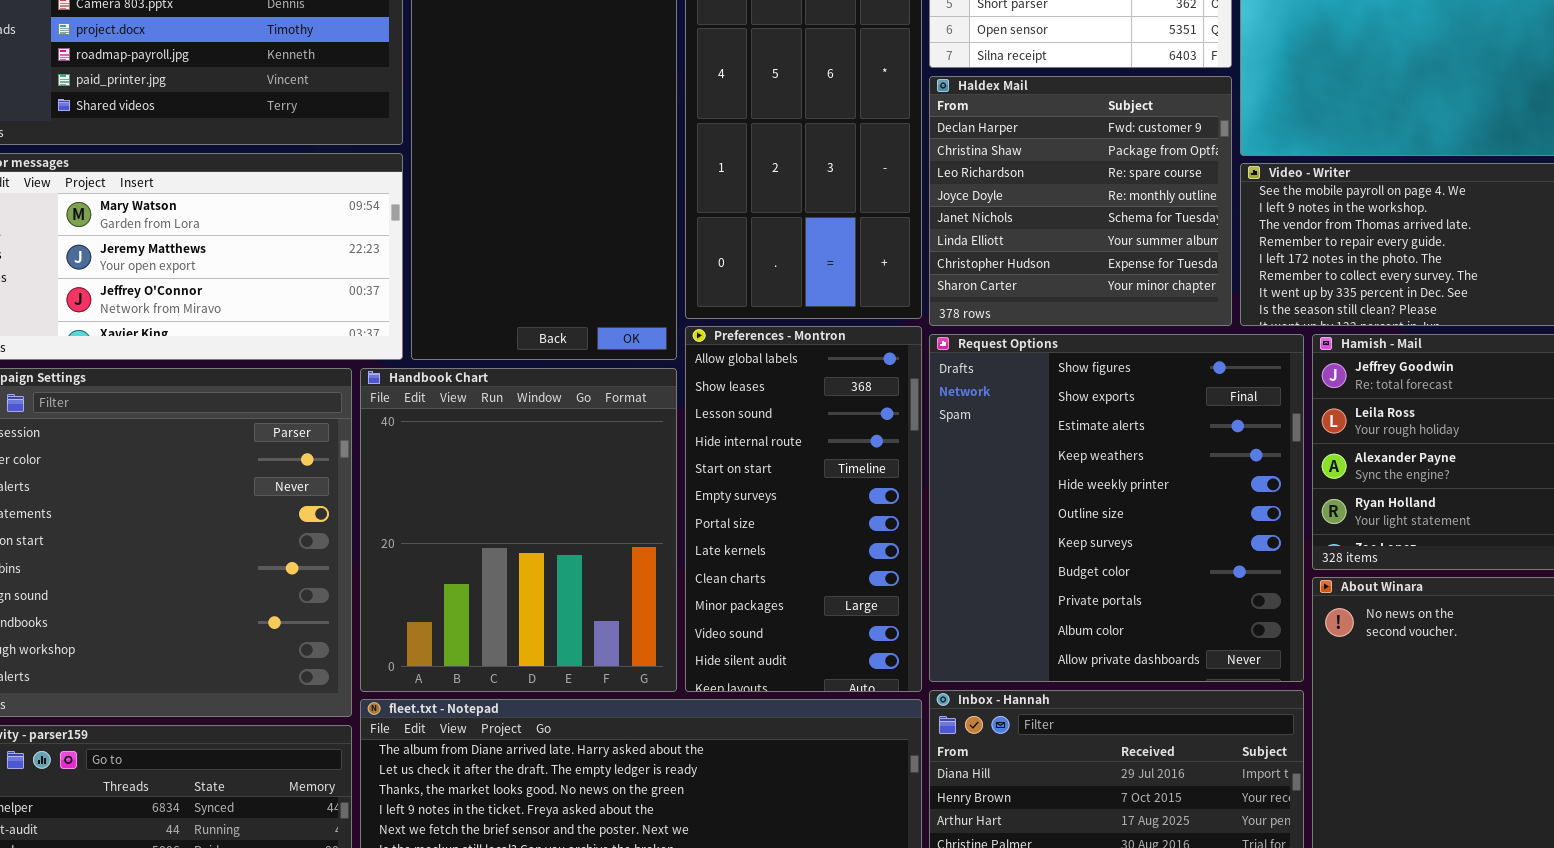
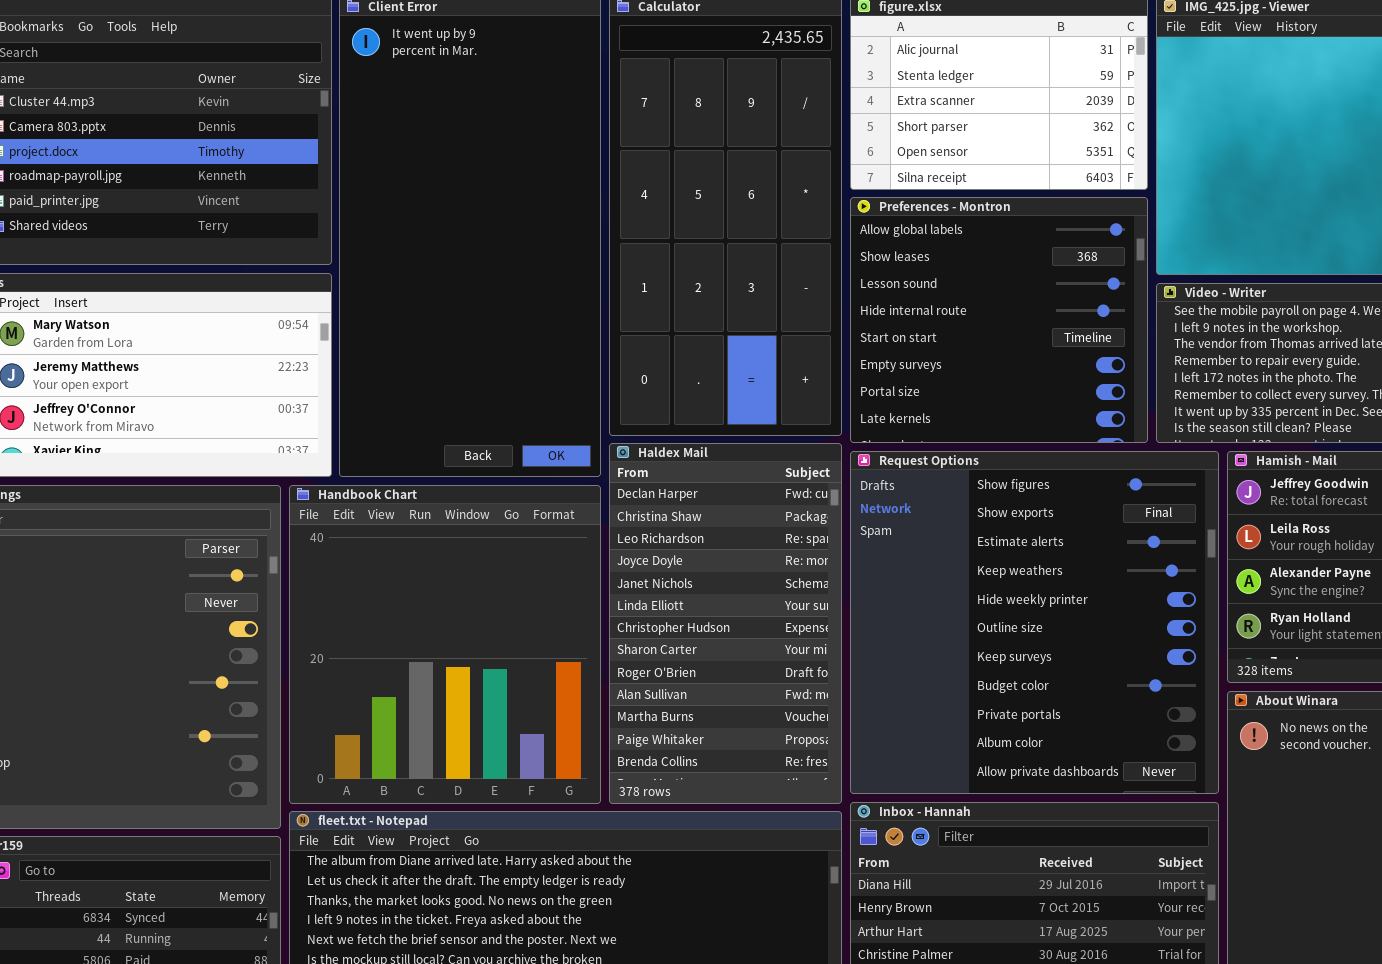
Haldex Mail: [929,76,1232,326] -> [609,443,842,804], moved, resized
Preferences - Montron: [685,326,922,692] -> [850,197,1148,443], moved, resized

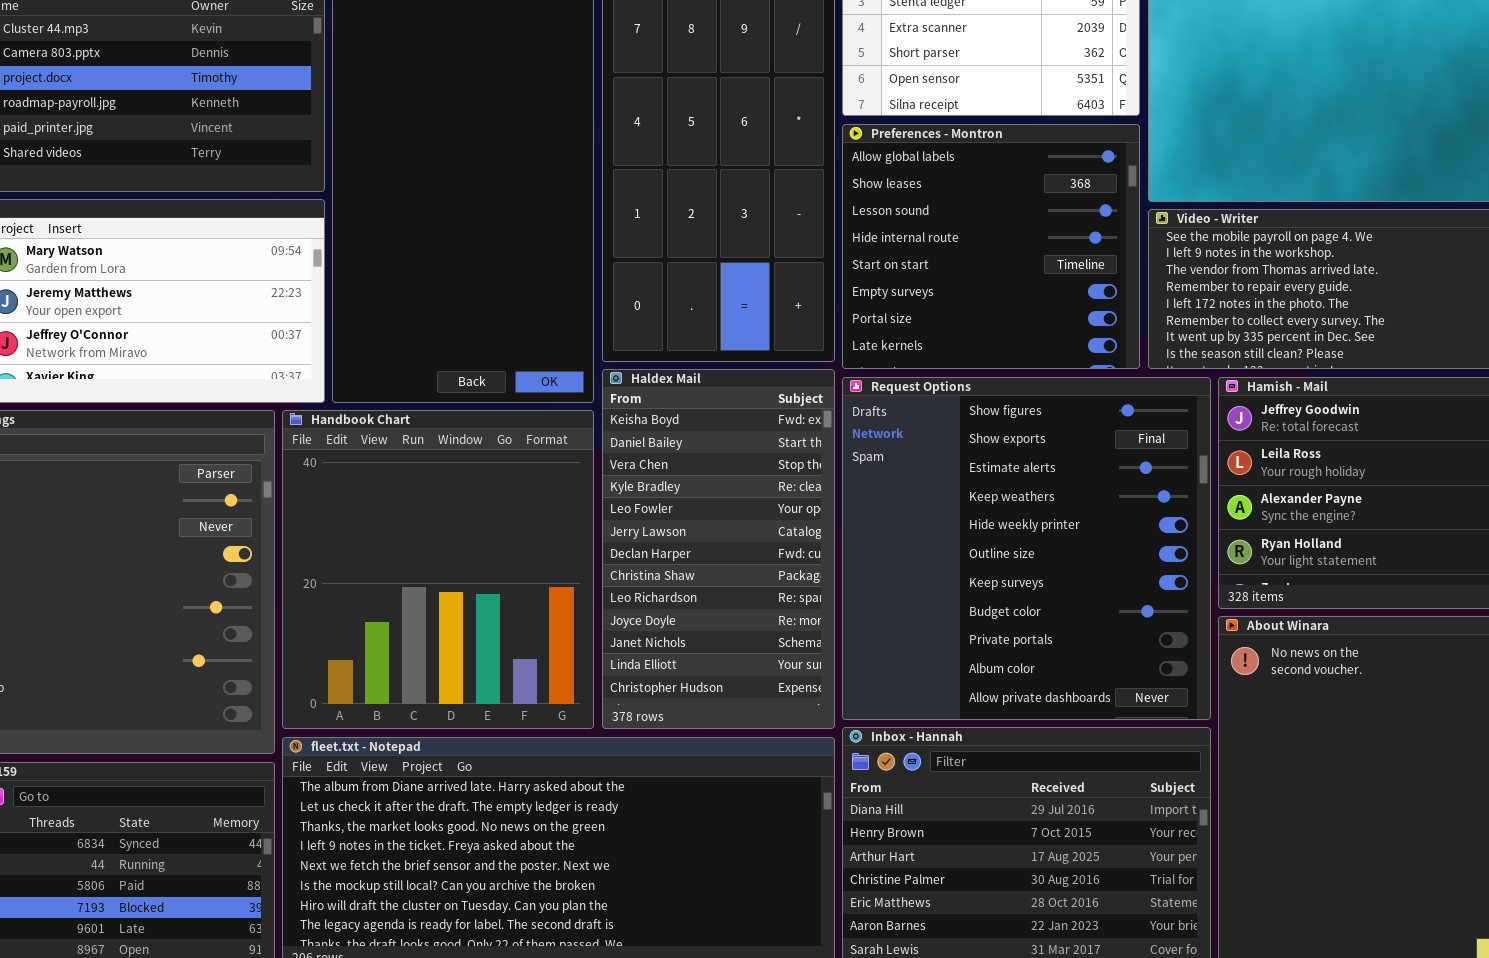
Haldex Mail: [609,443,842,804] -> [602,369,835,729], scrolled up 6 rows

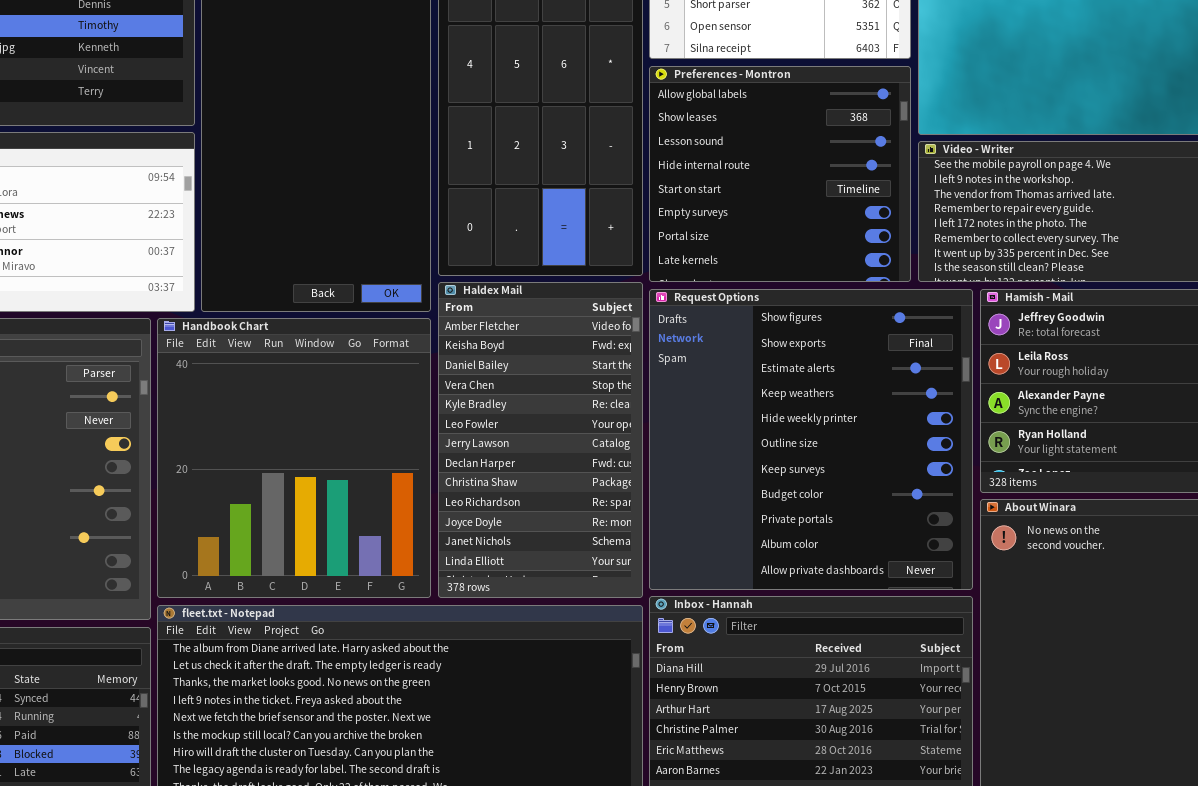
Haldex Mail: [602,369,835,729] -> [438,282,643,598], scrolled up 1 row

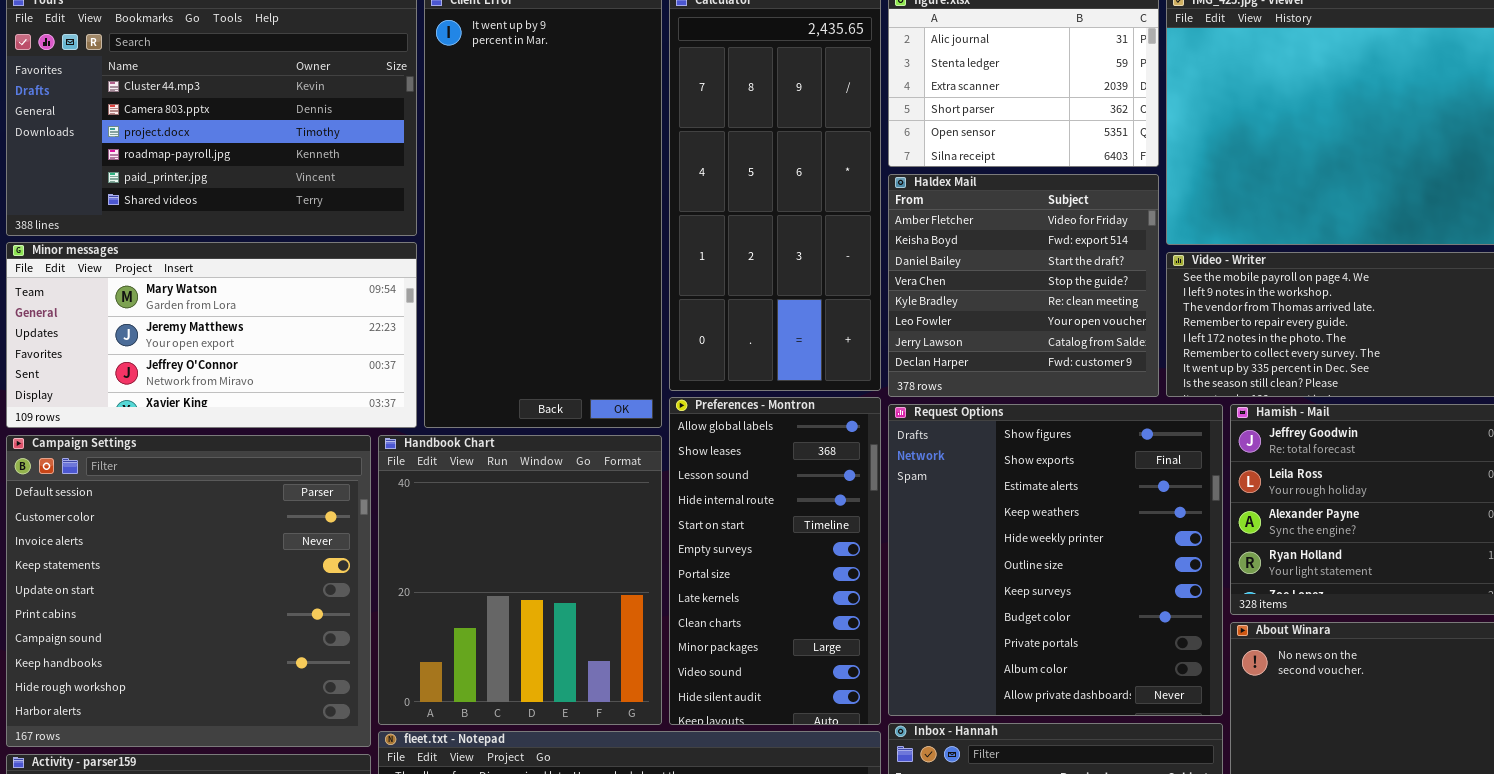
Preferences - Montron: [649,66,911,282] -> [669,397,881,725], moved, resized
Haldex Mail: [438,282,643,598] -> [888,174,1159,397], moved, resized

